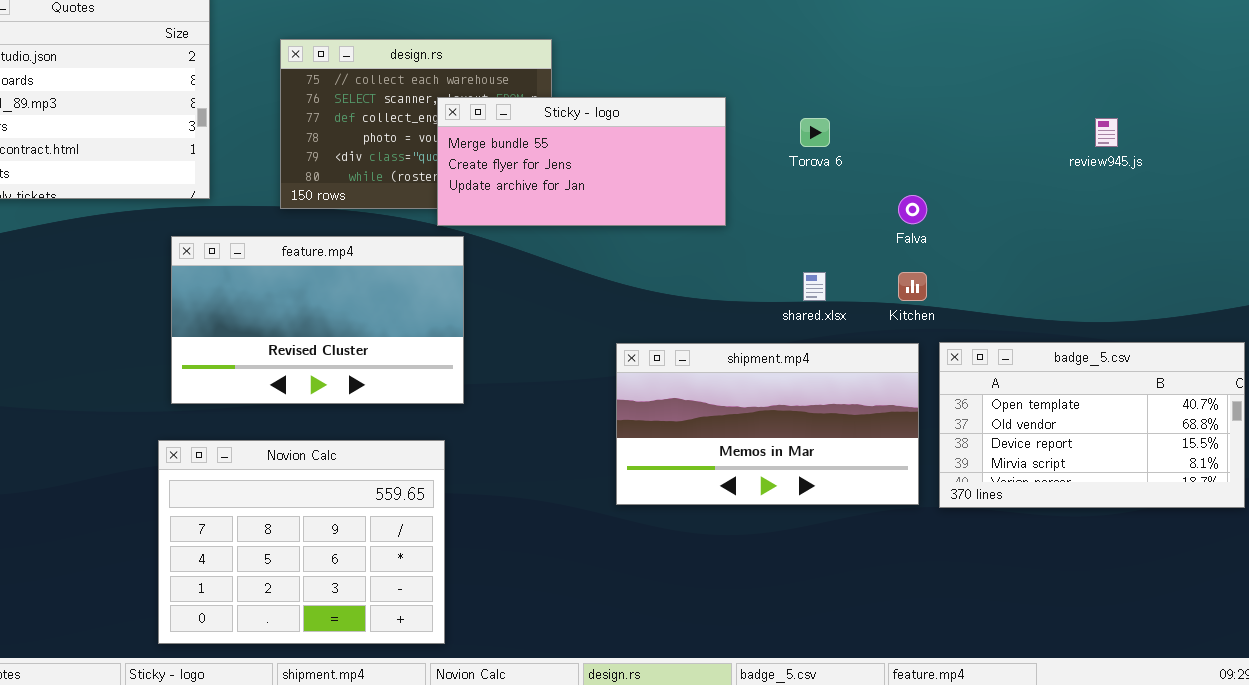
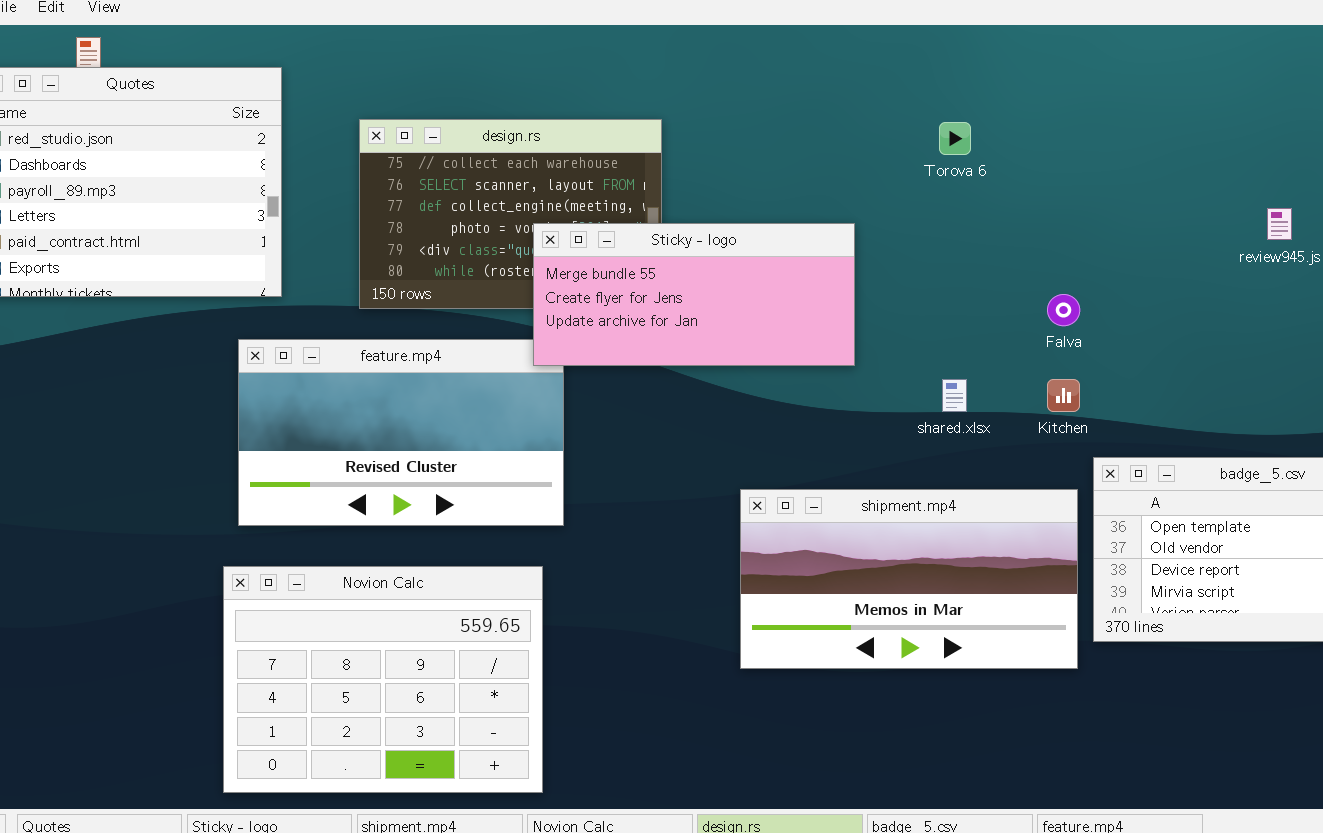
Sticky - logo: [437,97,726,226] -> [533,223,855,366], moved
Torova 6: [800,118,830,147] -> [939,122,971,155], moved
shipment.mp4: [616,343,919,505] -> [740,489,1078,669], moved

